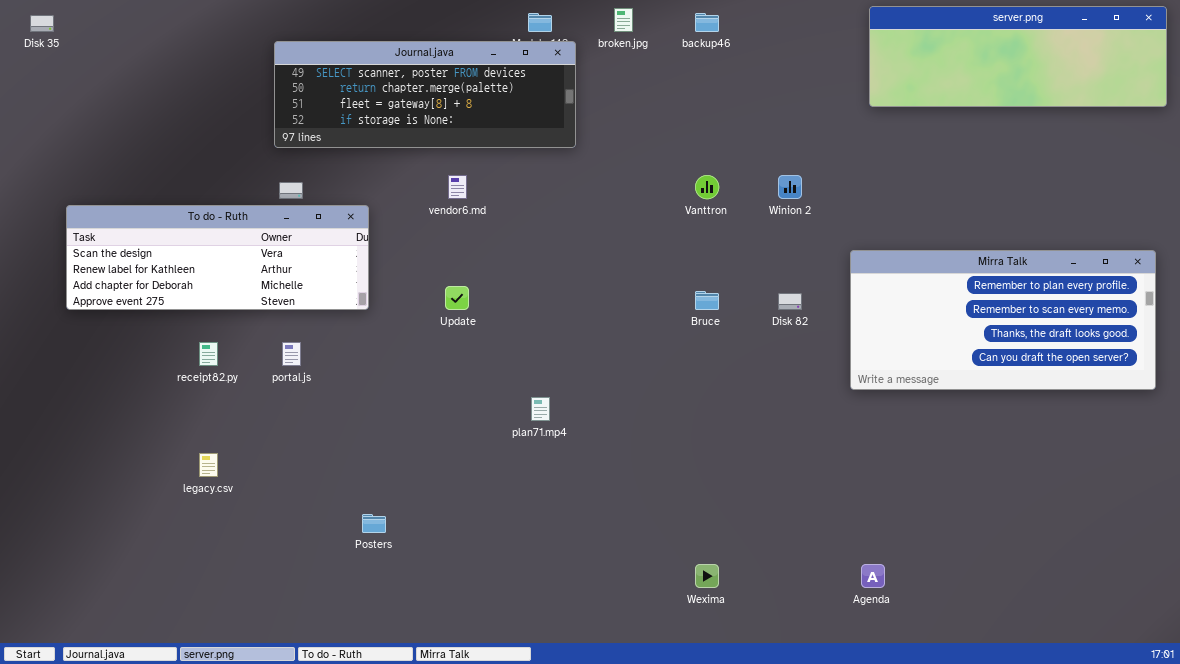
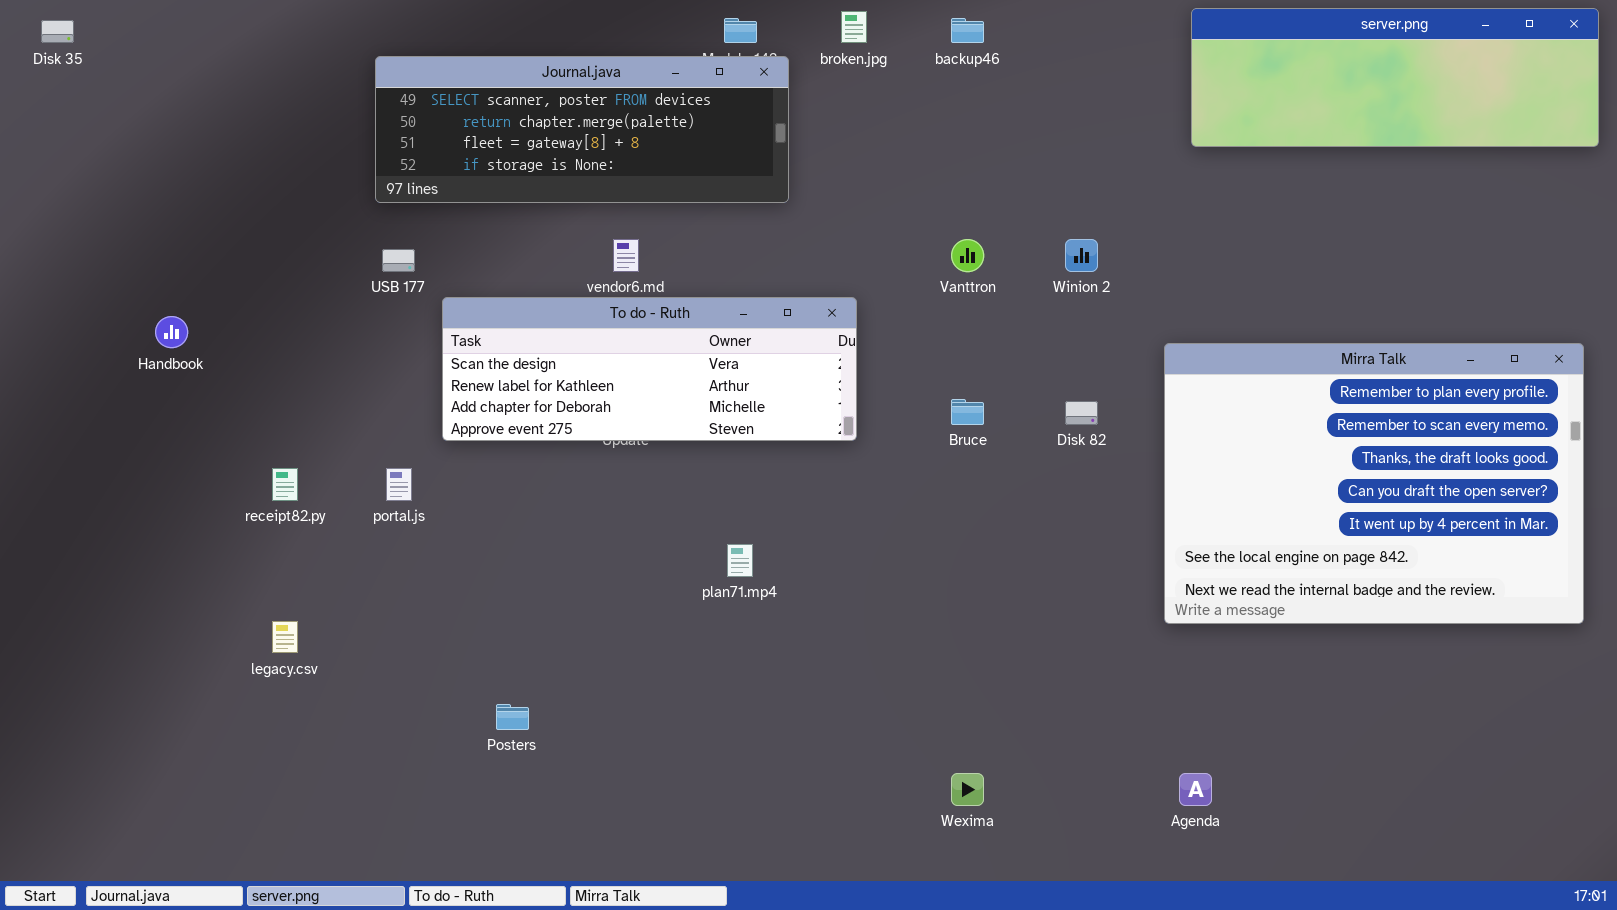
To do - Ruth: [66,205,369,310] -> [442,297,857,441], moved
Mirra Talk: [850,250,1156,390] -> [1164,343,1584,624], resized

